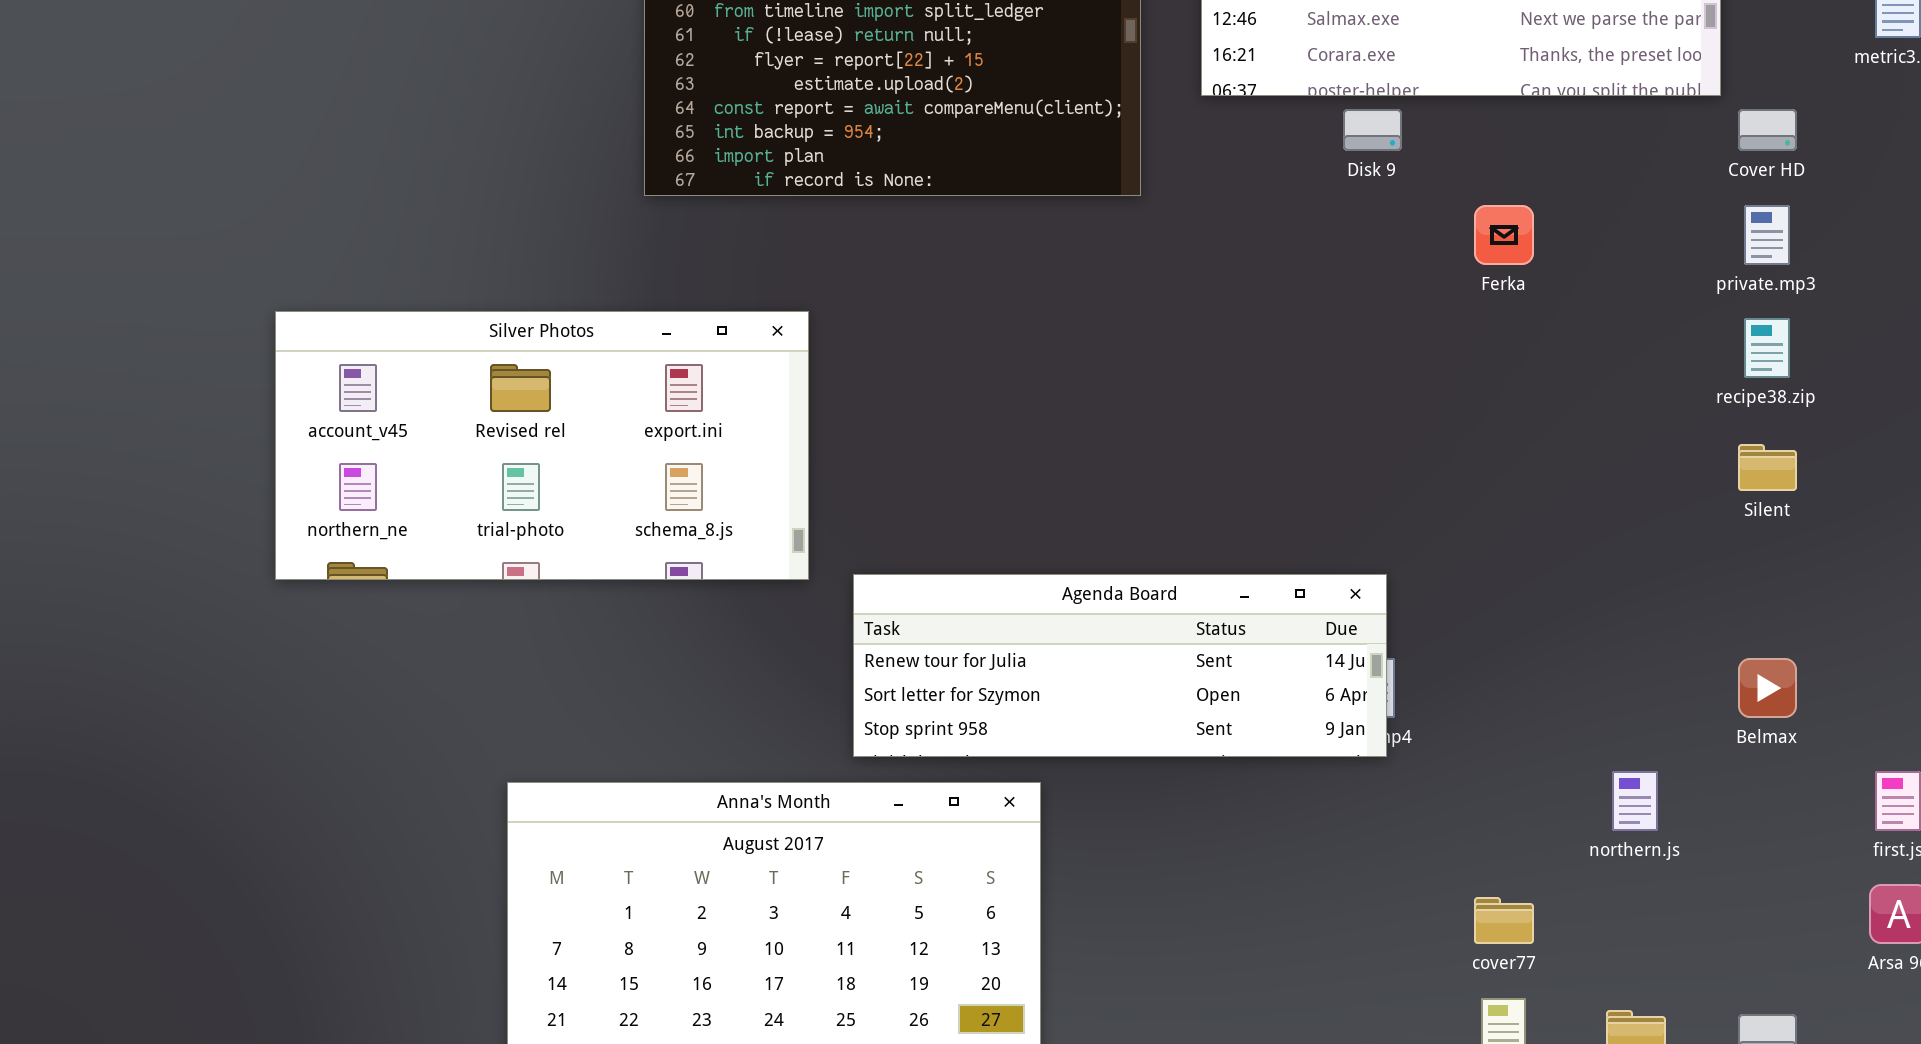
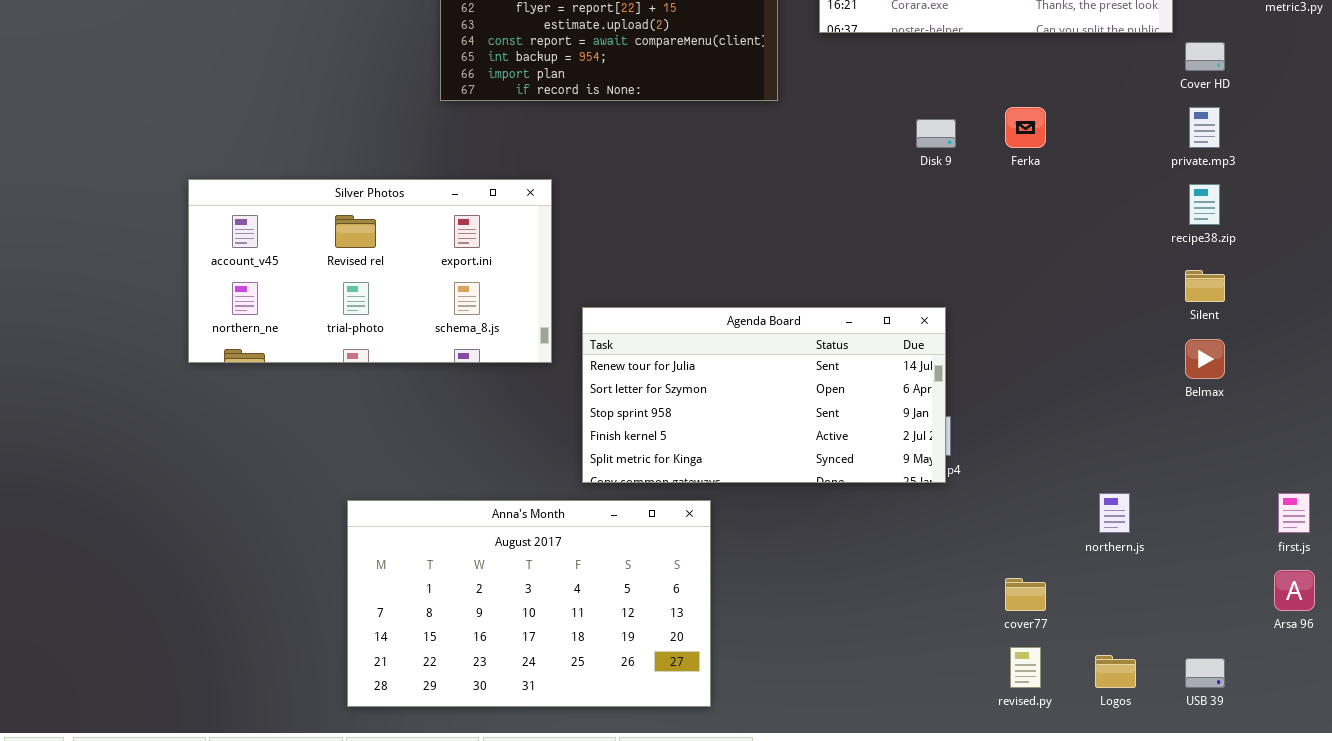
Disk 9: [1343,109,1402,151] -> [916,119,956,148], moved
Agenda Board: [853,574,1387,757] -> [582,307,946,483], resized
Belmax: [1738,658,1797,718] -> [1185,339,1225,379], moved

